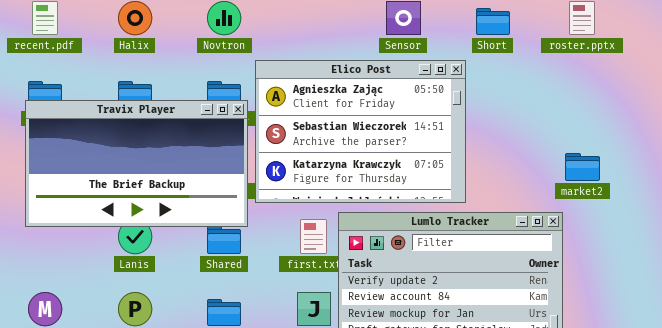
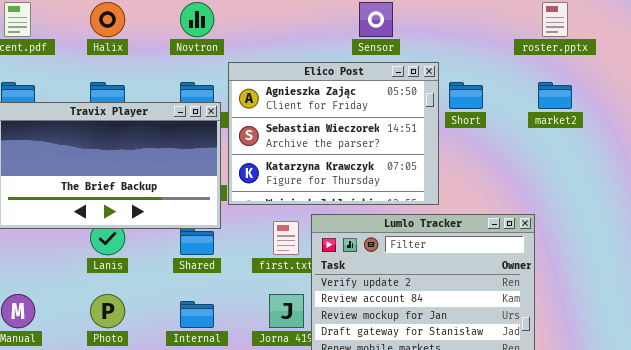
Short: [476,8,510,35] -> [449,82,483,109], moved
market2: [565,153,600,181] -> [538,82,572,109], moved

